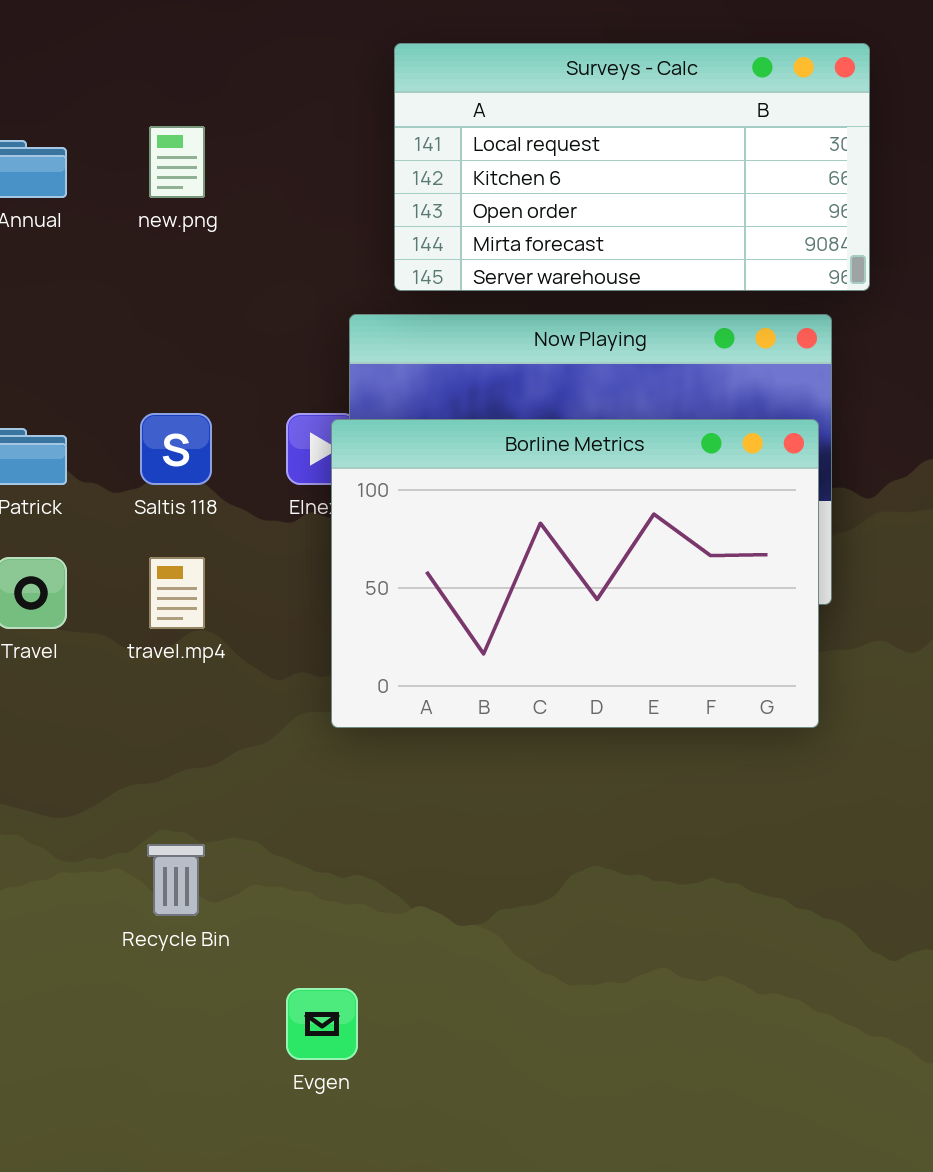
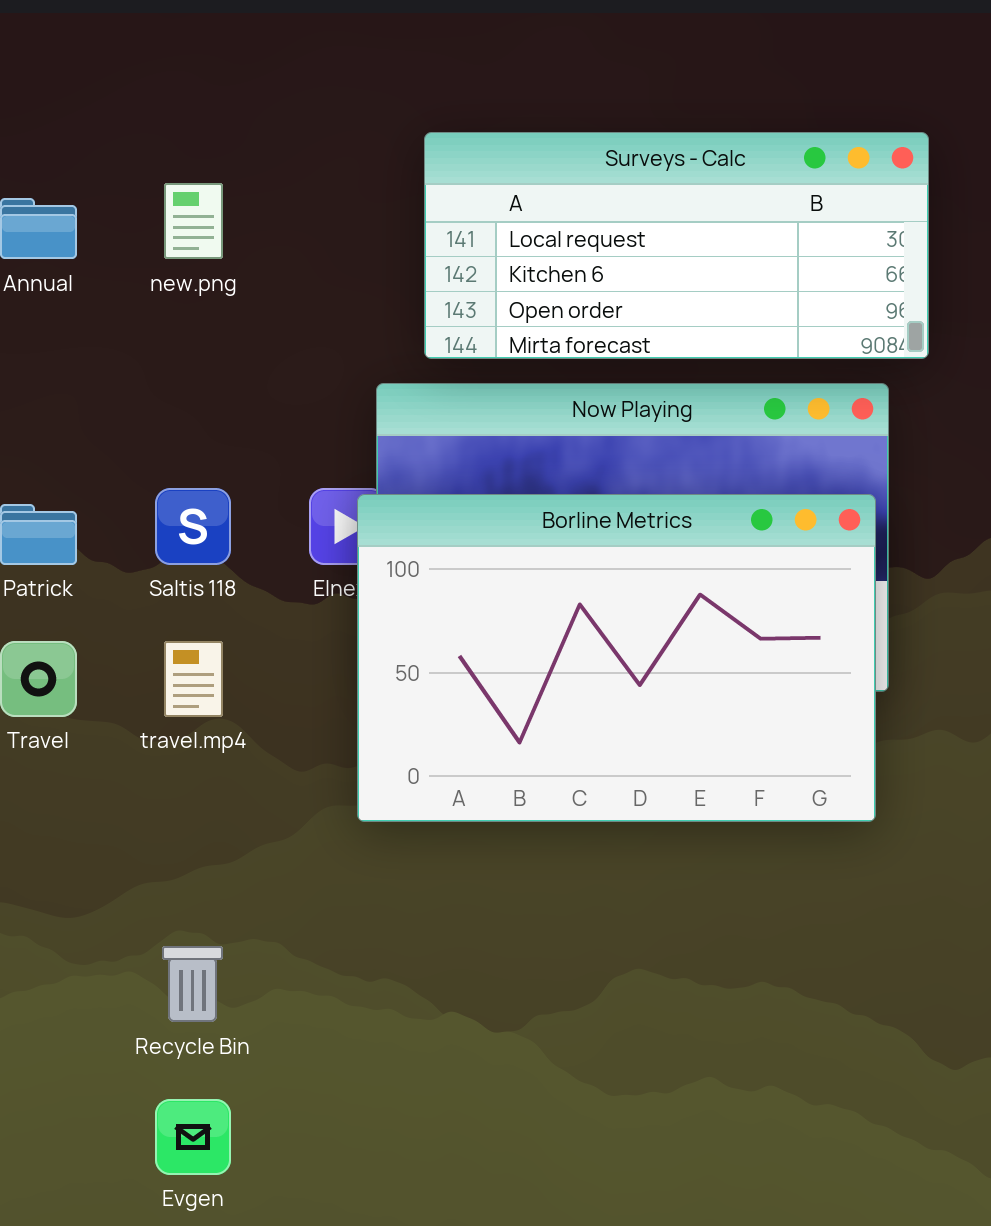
Surveys - Calc: [394,43,870,291] -> [424,132,929,359], resized
Evgen: [286,988,358,1060] -> [155,1099,231,1175], moved

